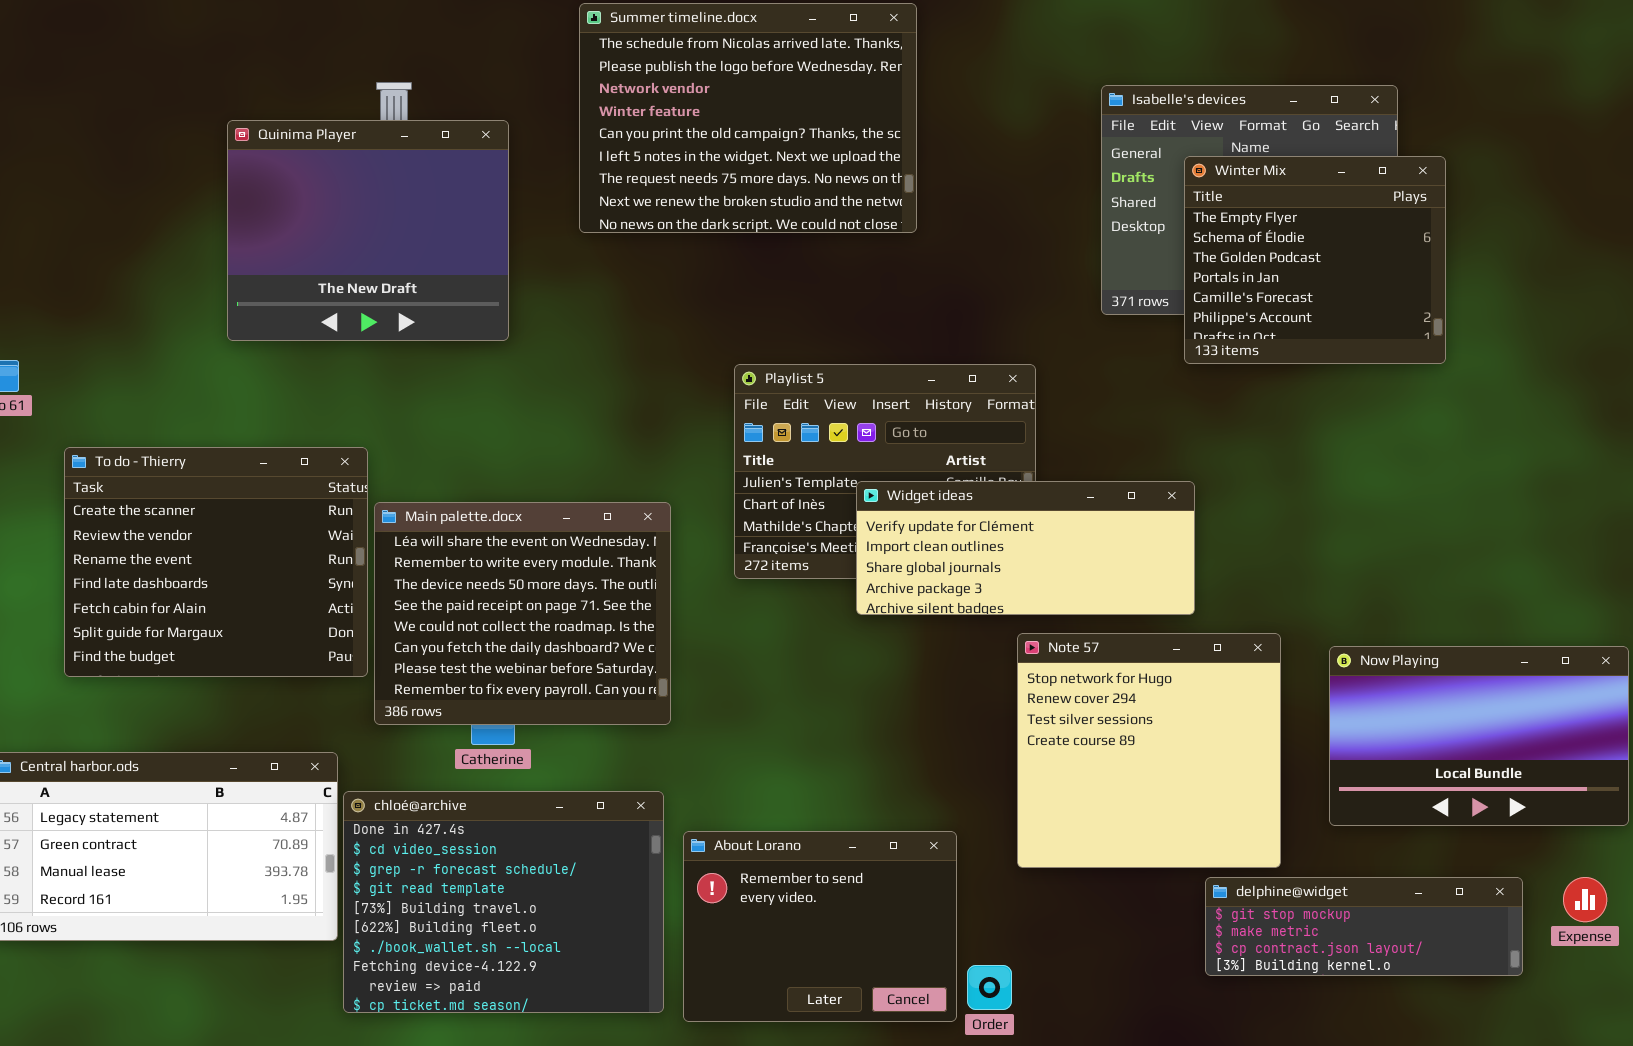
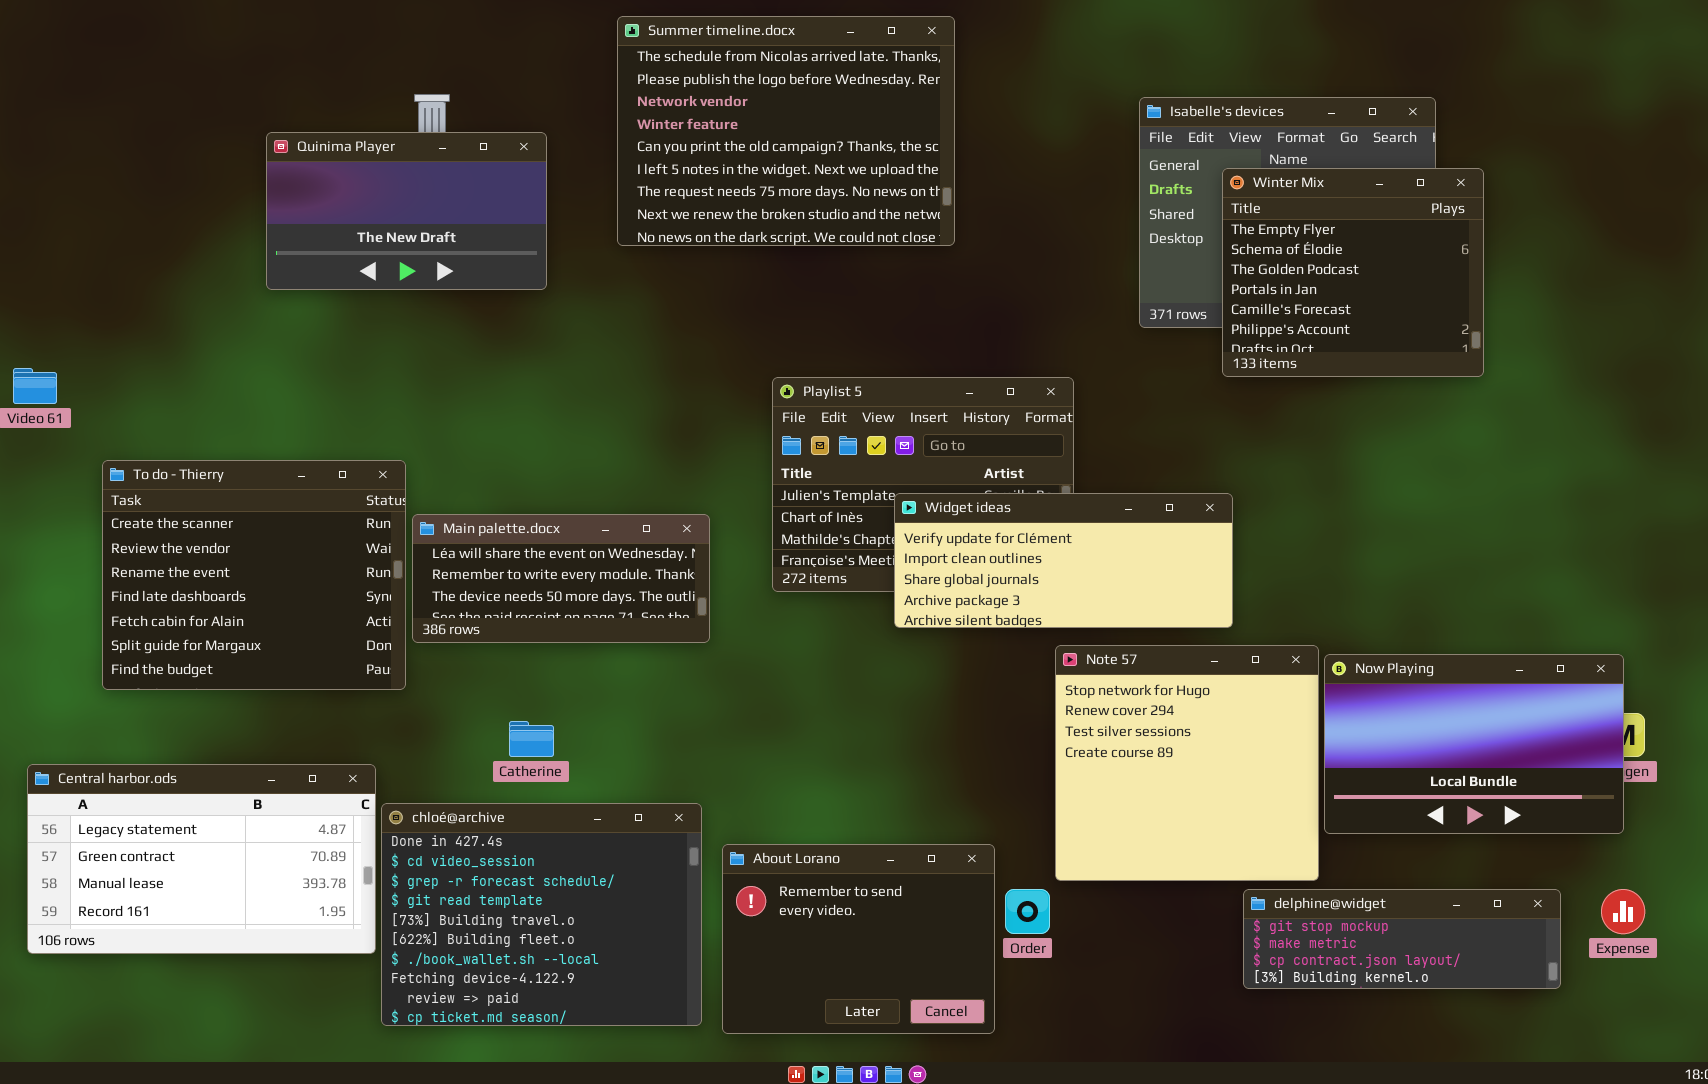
Quinima Player: [227,120,509,341] -> [266,132,547,290], resized
Main palette.docx: [374,502,671,725] -> [412,514,710,643], resized
Now Playing: [1329,646,1629,826] -> [1324,654,1624,834], moved
Order: [967,965,1012,1010] -> [1005,889,1050,934], moved

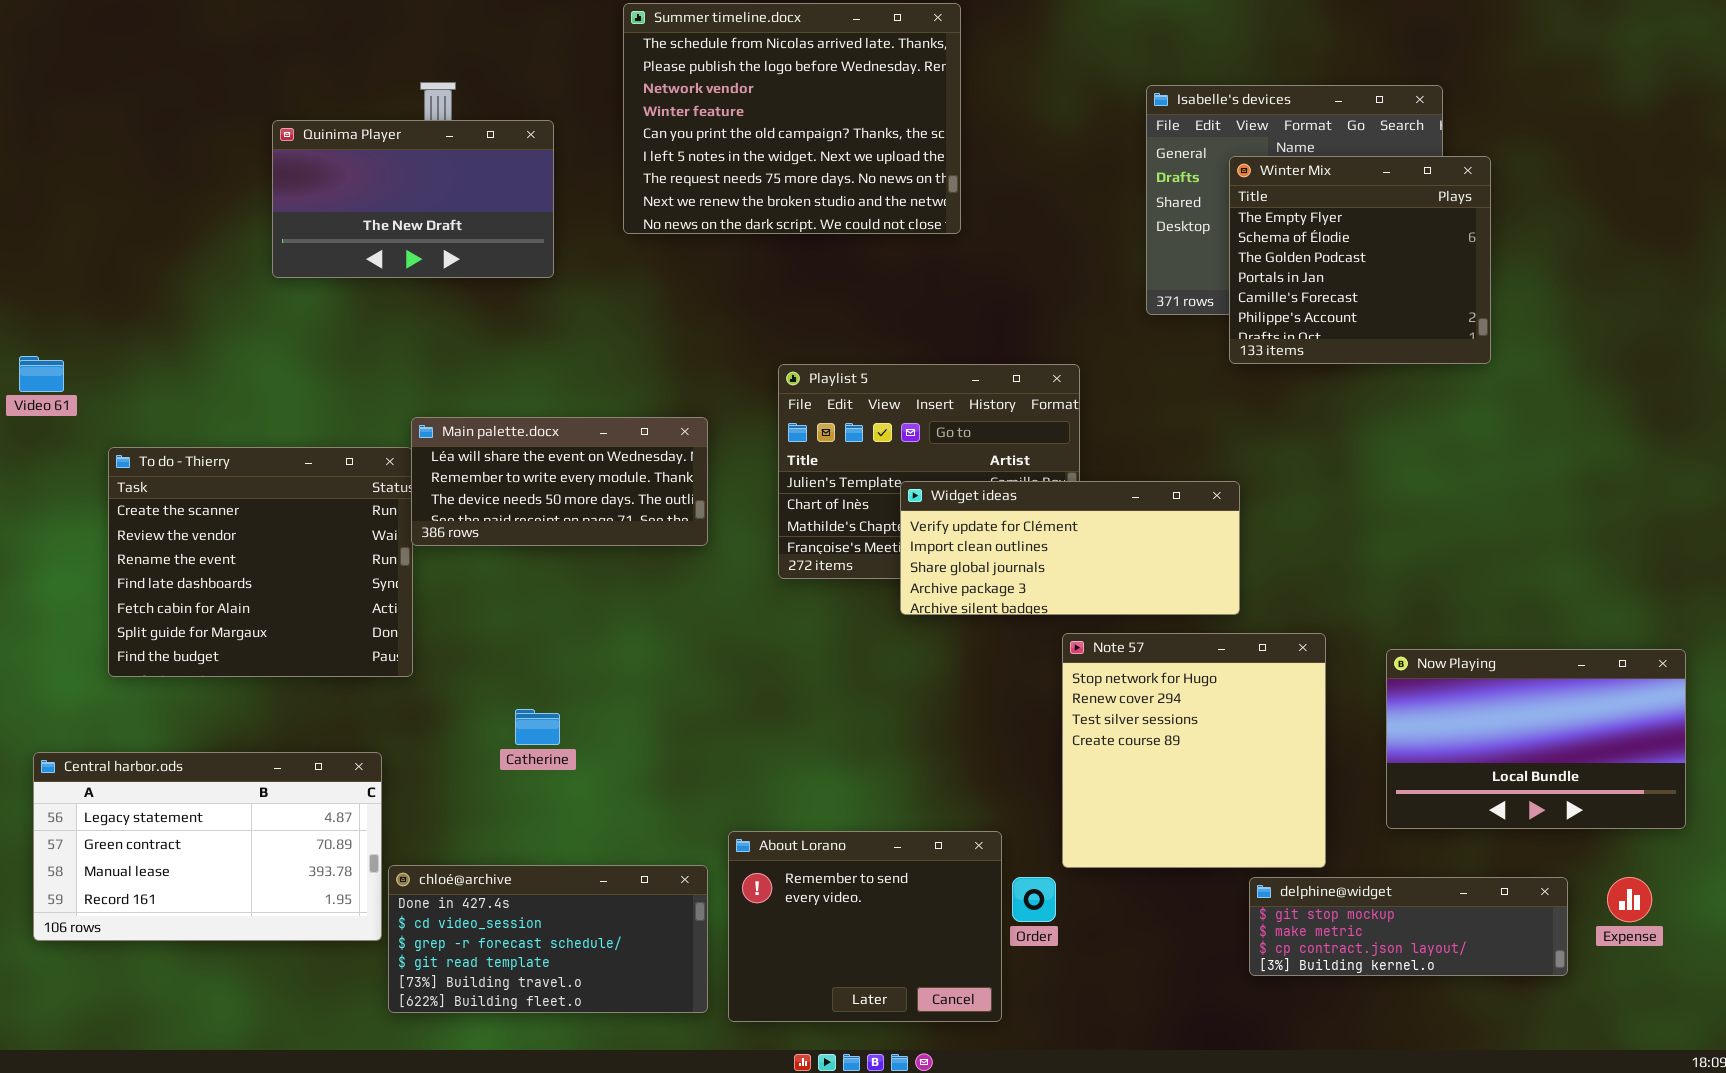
Main palette.docx: [412,514,710,643] -> [411,417,708,546], moved
Now Playing: [1324,654,1624,834] -> [1386,649,1686,829], moved
chloé@archive: [381,803,702,1026] -> [388,865,708,1013], resized

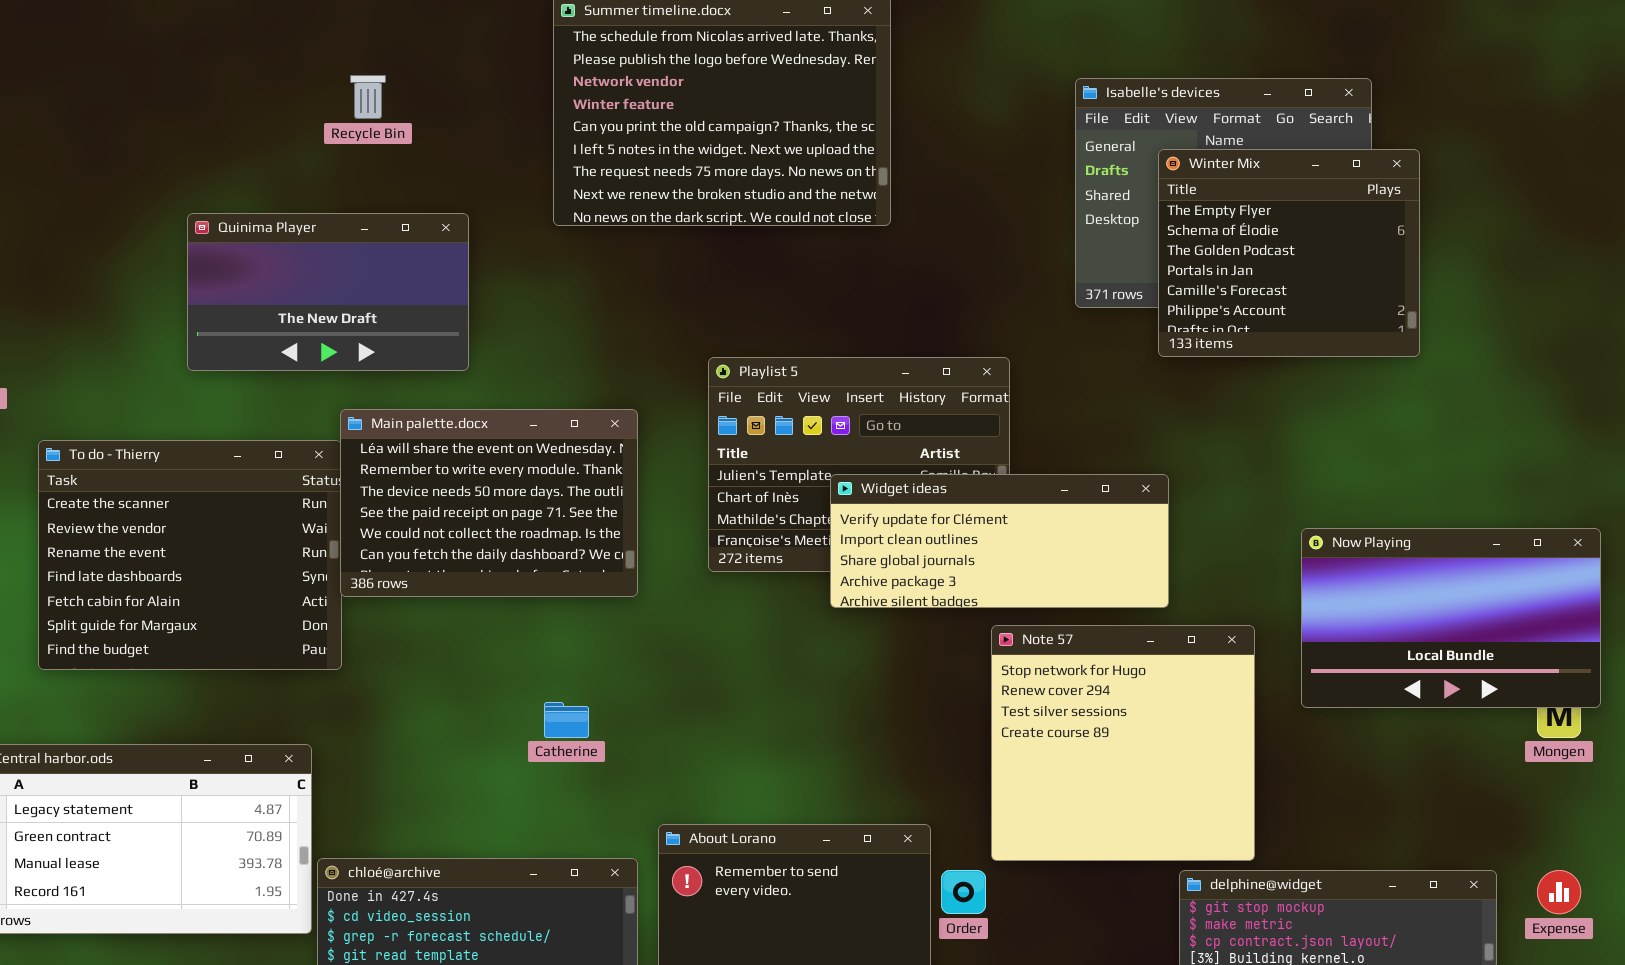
Quinima Player: [272,120,554,278] -> [187,213,469,371], moved
Main palette.docx: [411,417,708,546] -> [340,409,638,597], resized
Now Playing: [1386,649,1686,829] -> [1301,528,1601,708], moved
Catherine: [515,709,560,745] -> [544,702,589,738], moved

